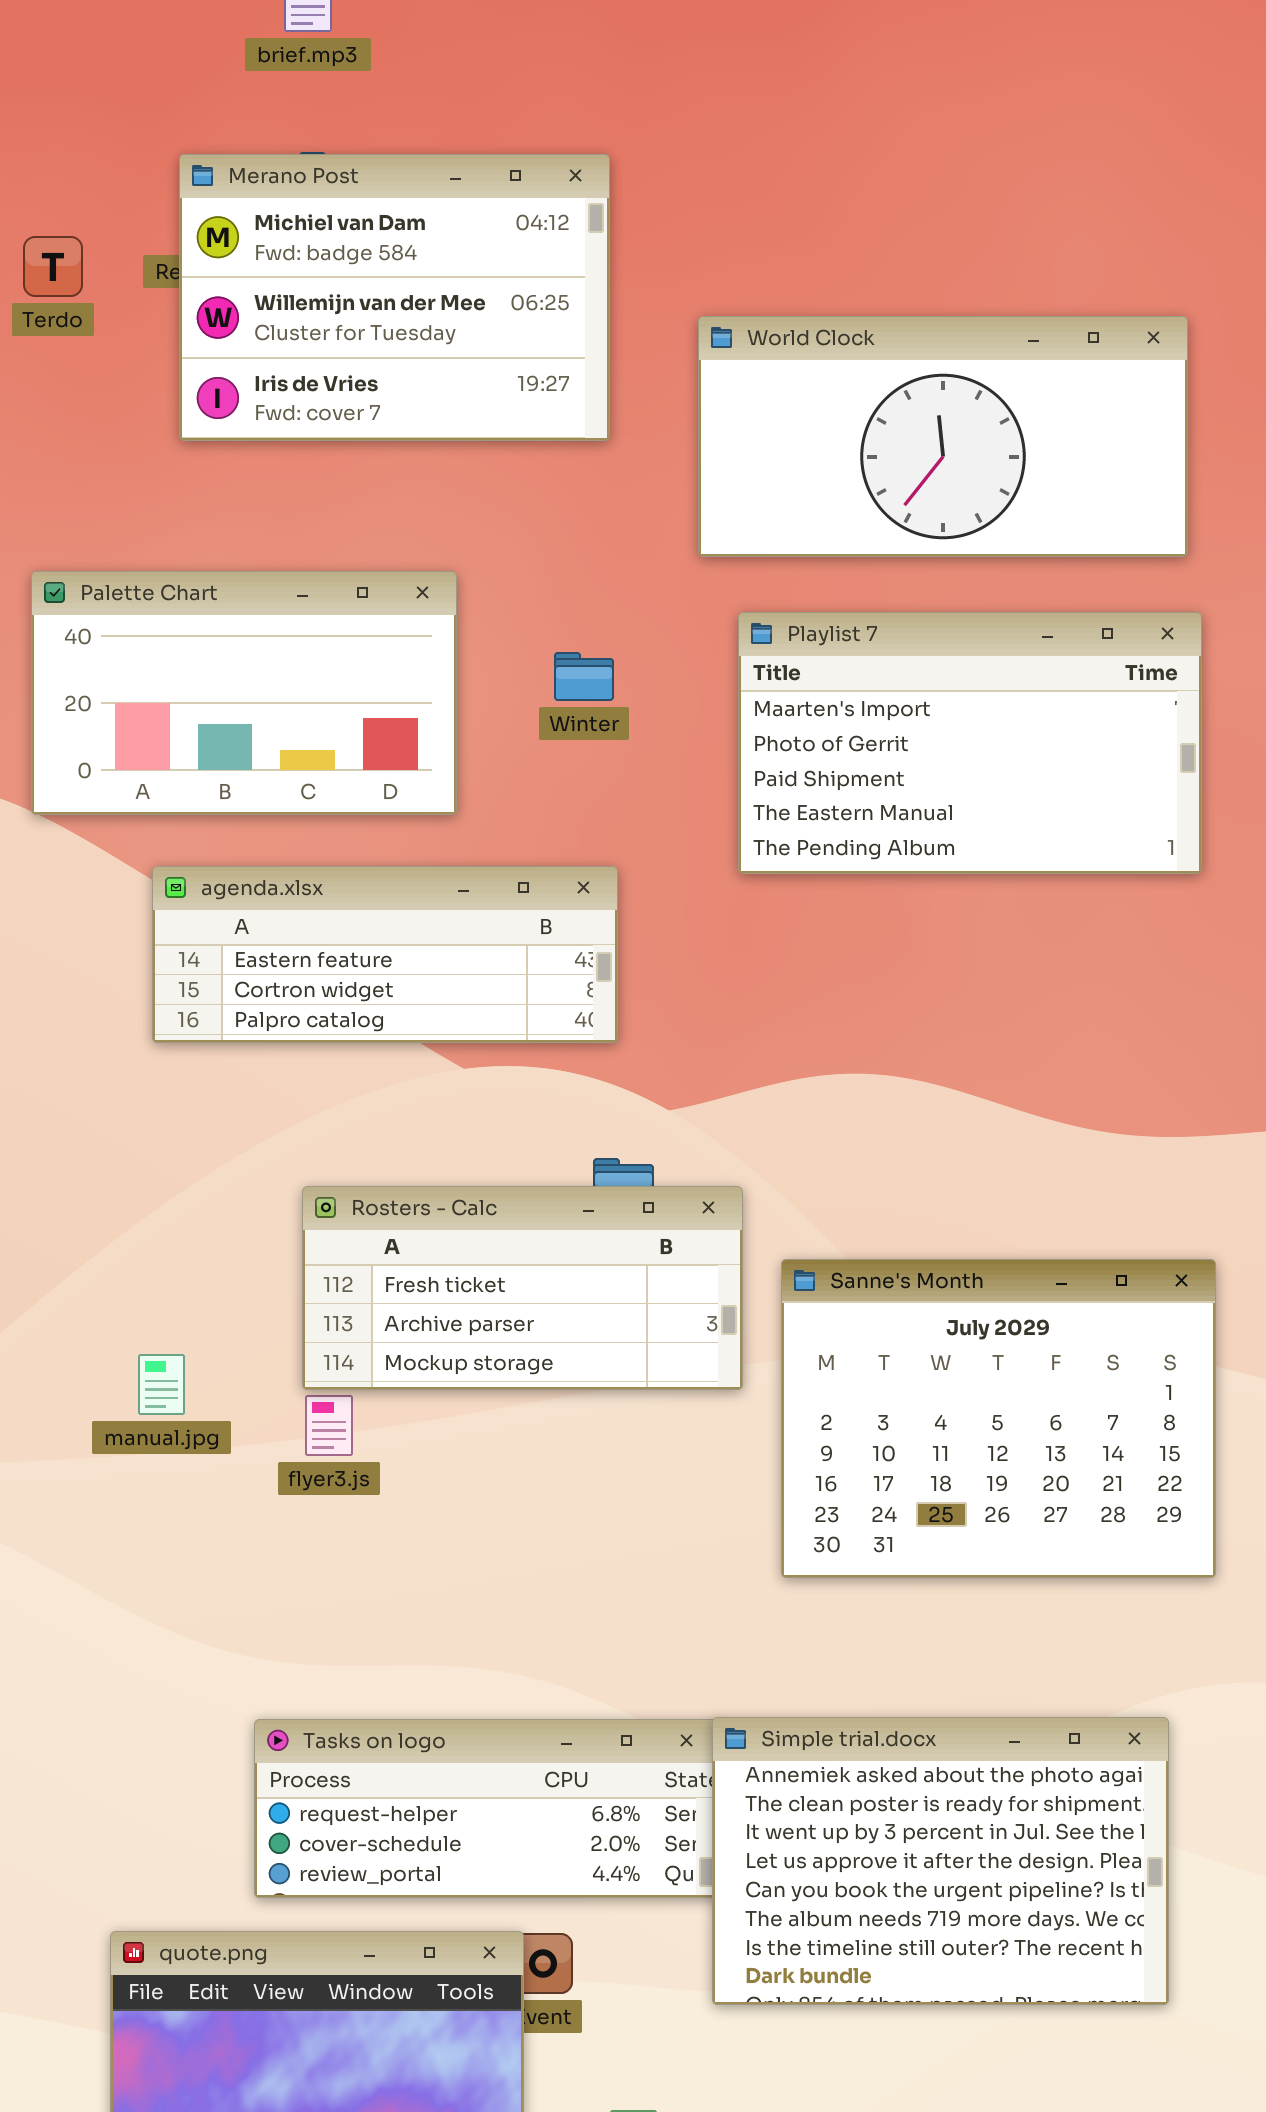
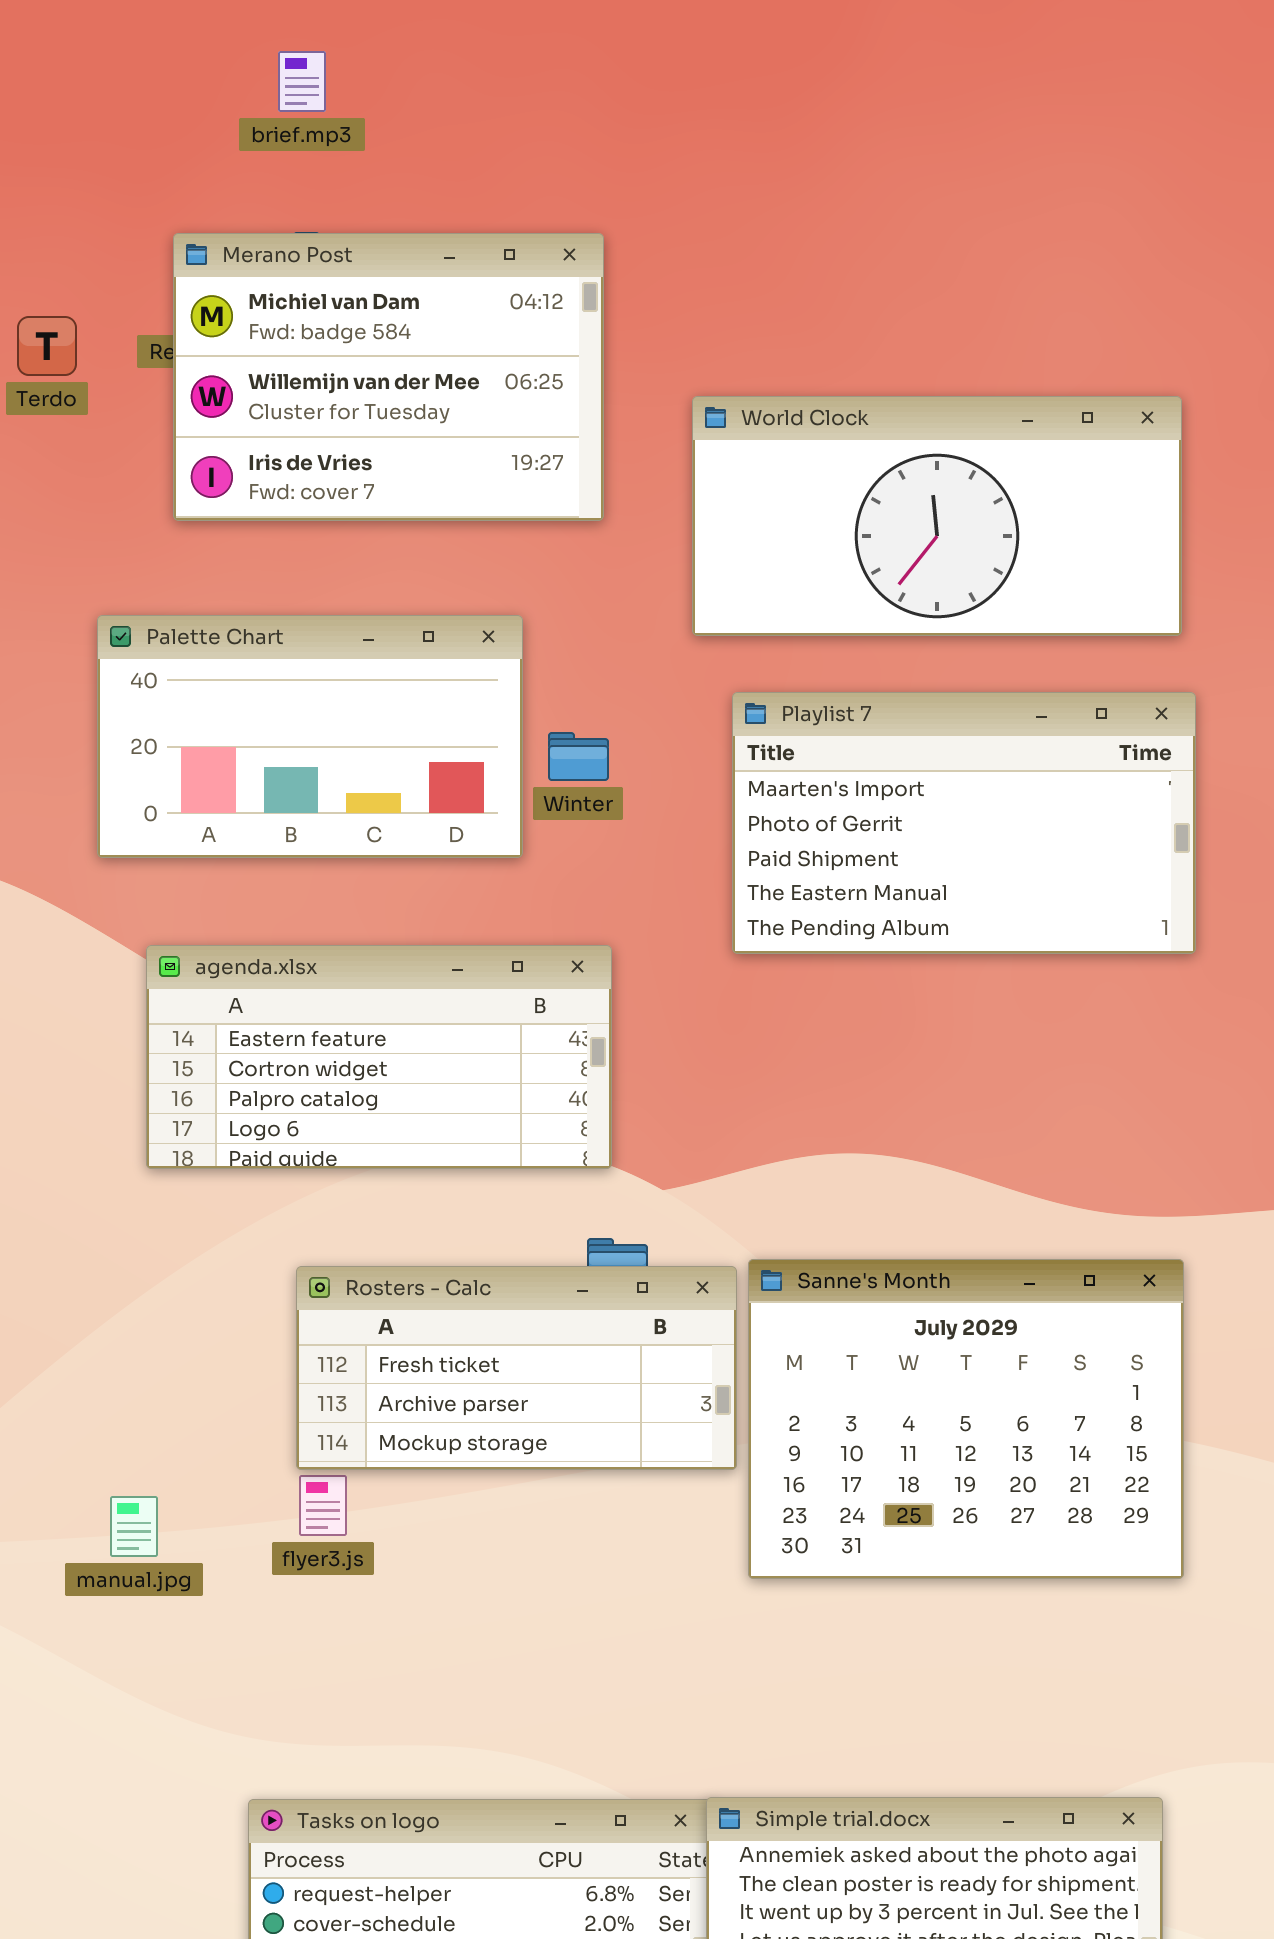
Palette Chart: [31,571,457,815] -> [97,615,523,858], moved
agenda.xlsx: [152,866,618,1043] -> [146,945,612,1169], resized
Sanne's Month: [781,1259,1216,1578] -> [748,1259,1184,1579], moved
manual.jpg: [138,1354,185,1415] -> [110,1496,158,1557], moved

